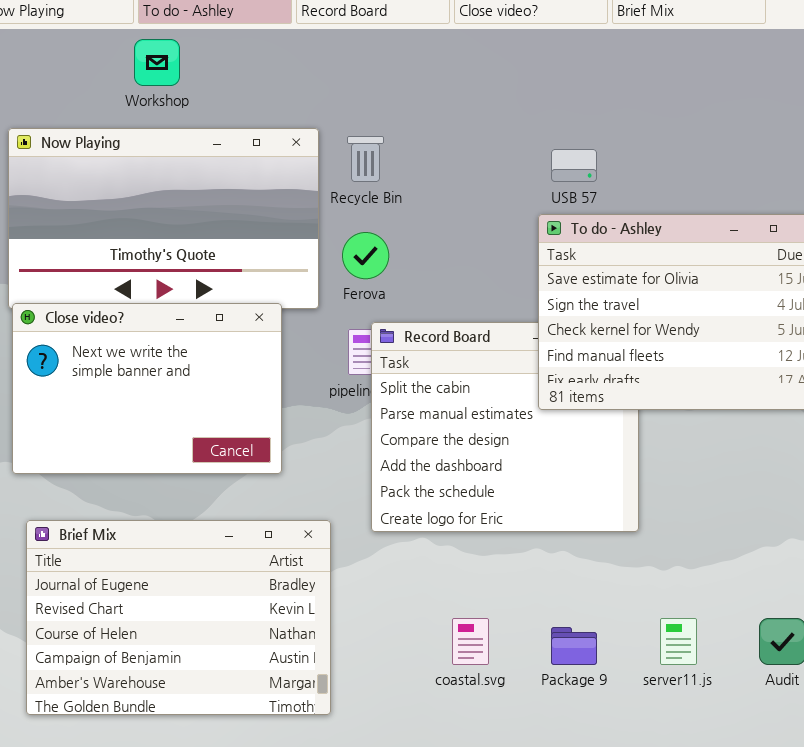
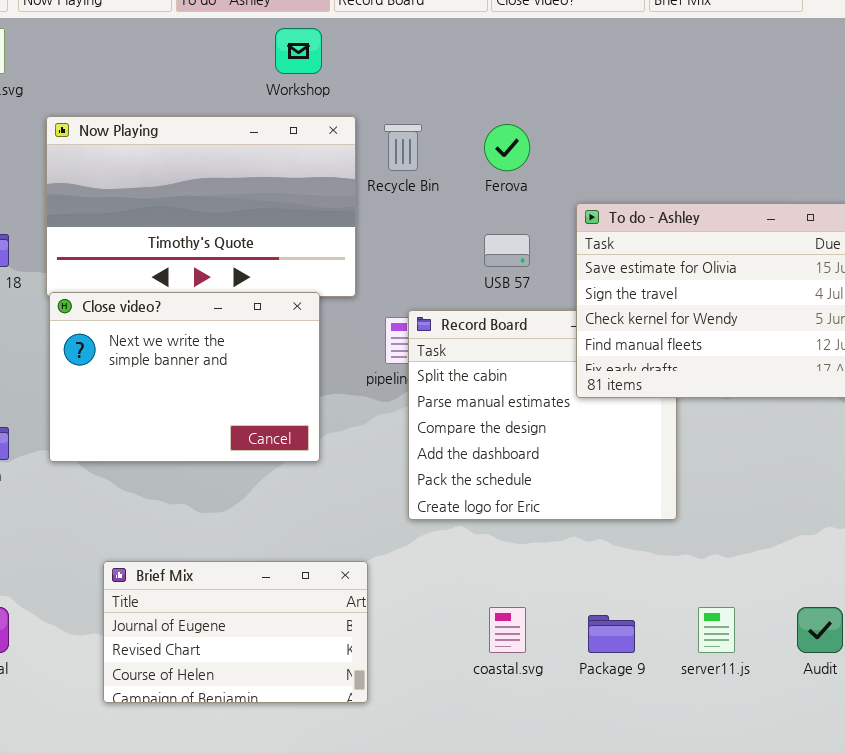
Workshop: [134,39,180,86] -> [275,28,322,74], moved
USB 57: [551,149,597,182] -> [484,234,530,267], moved
Ferova: [342,232,389,279] -> [484,124,530,171], moved
Brief Mix: [26,520,331,715] -> [103,561,368,703], resized

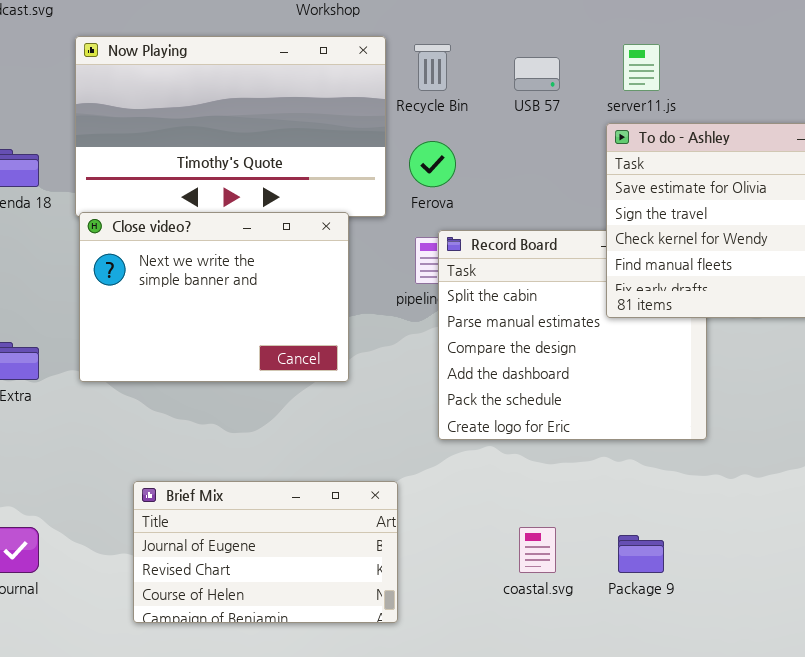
Ferova: [484,124,530,171] -> [409,141,456,187], moved
USB 57: [484,234,530,267] -> [514,57,560,91], moved
server11.js: [698,607,735,653] -> [623,44,660,91], moved

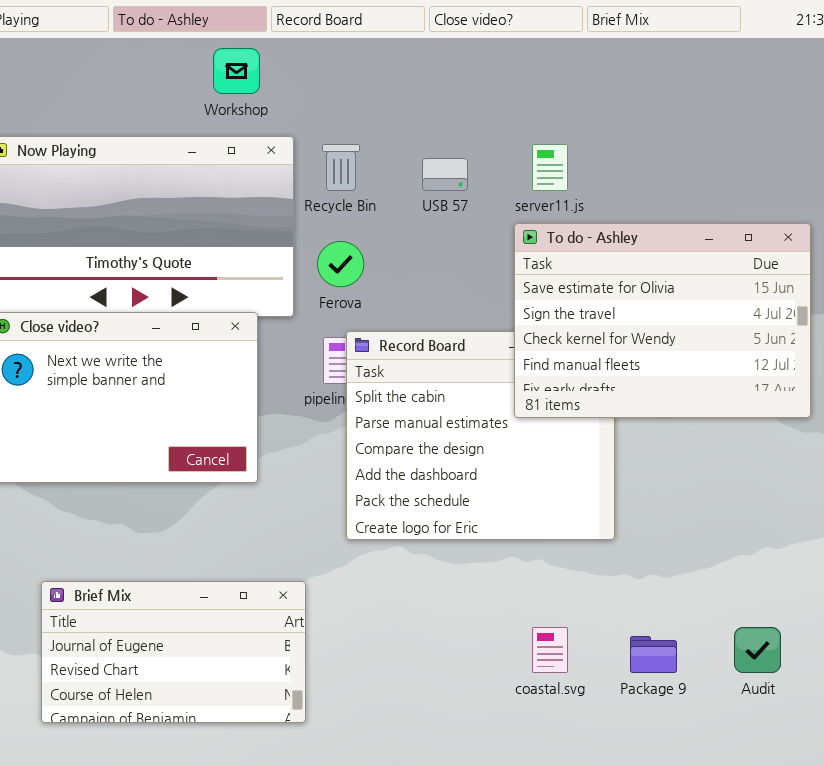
coastal.svg: [519,527,556,573] -> [532,627,568,673], moved
Package 9: [618,535,664,573] -> [630,636,677,673], moved

